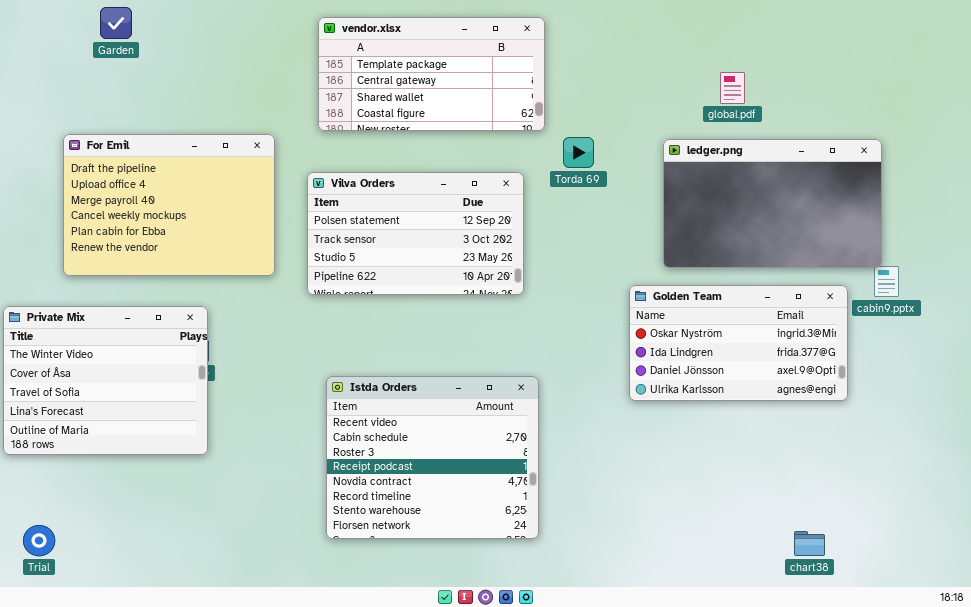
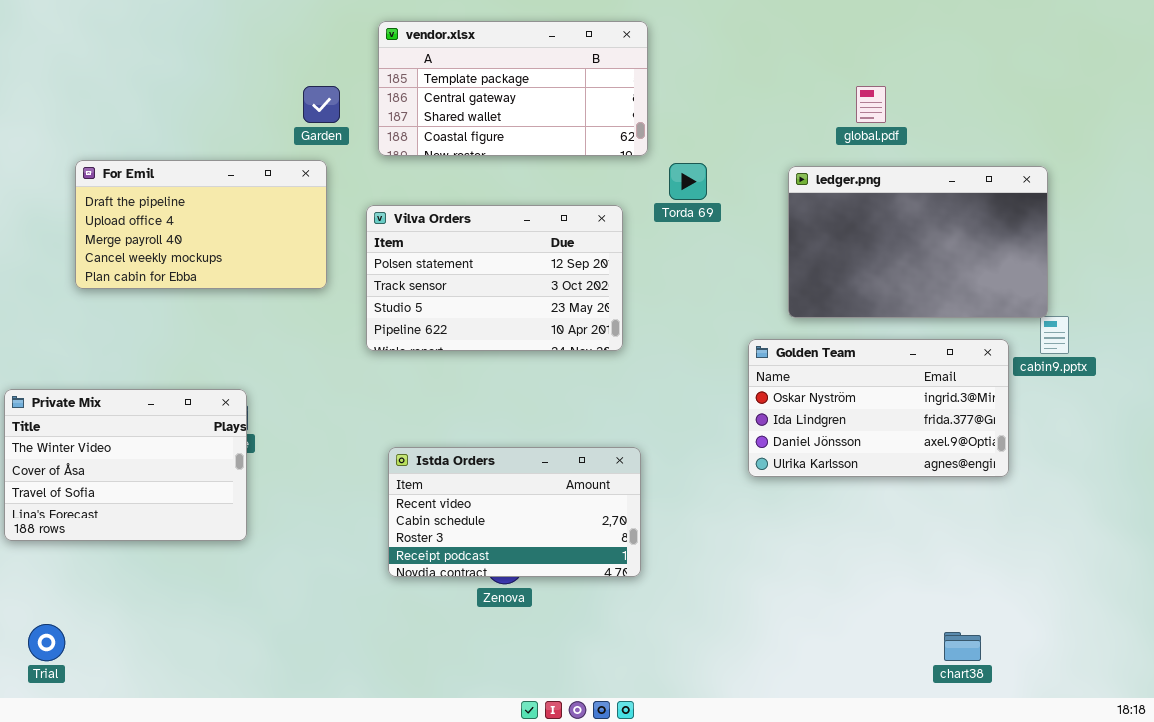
Garden: [100,7,132,39] -> [303,86,340,123], moved
For Emil: [63,134,275,276] -> [75,160,327,289], resized
Private Mix: [3,306,208,455] -> [4,389,247,541], resized
Istda Orders: [326,376,539,539] -> [388,447,641,577], resized

